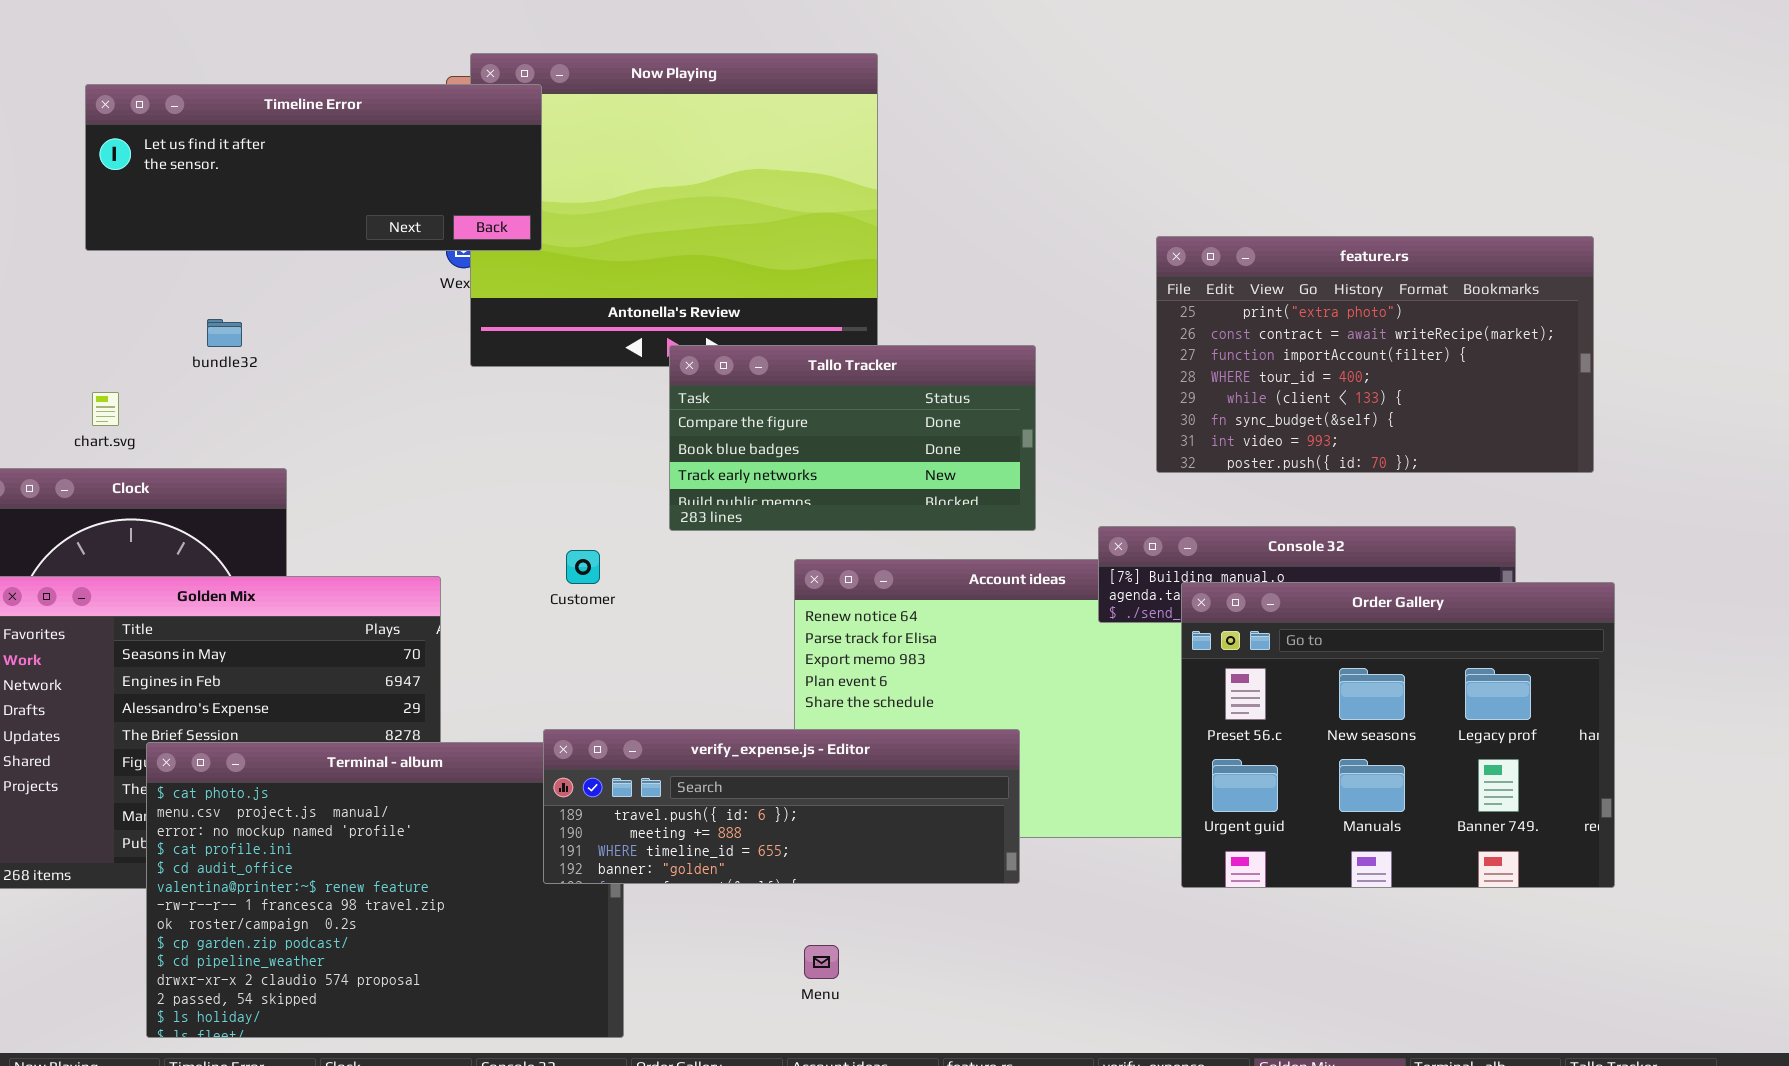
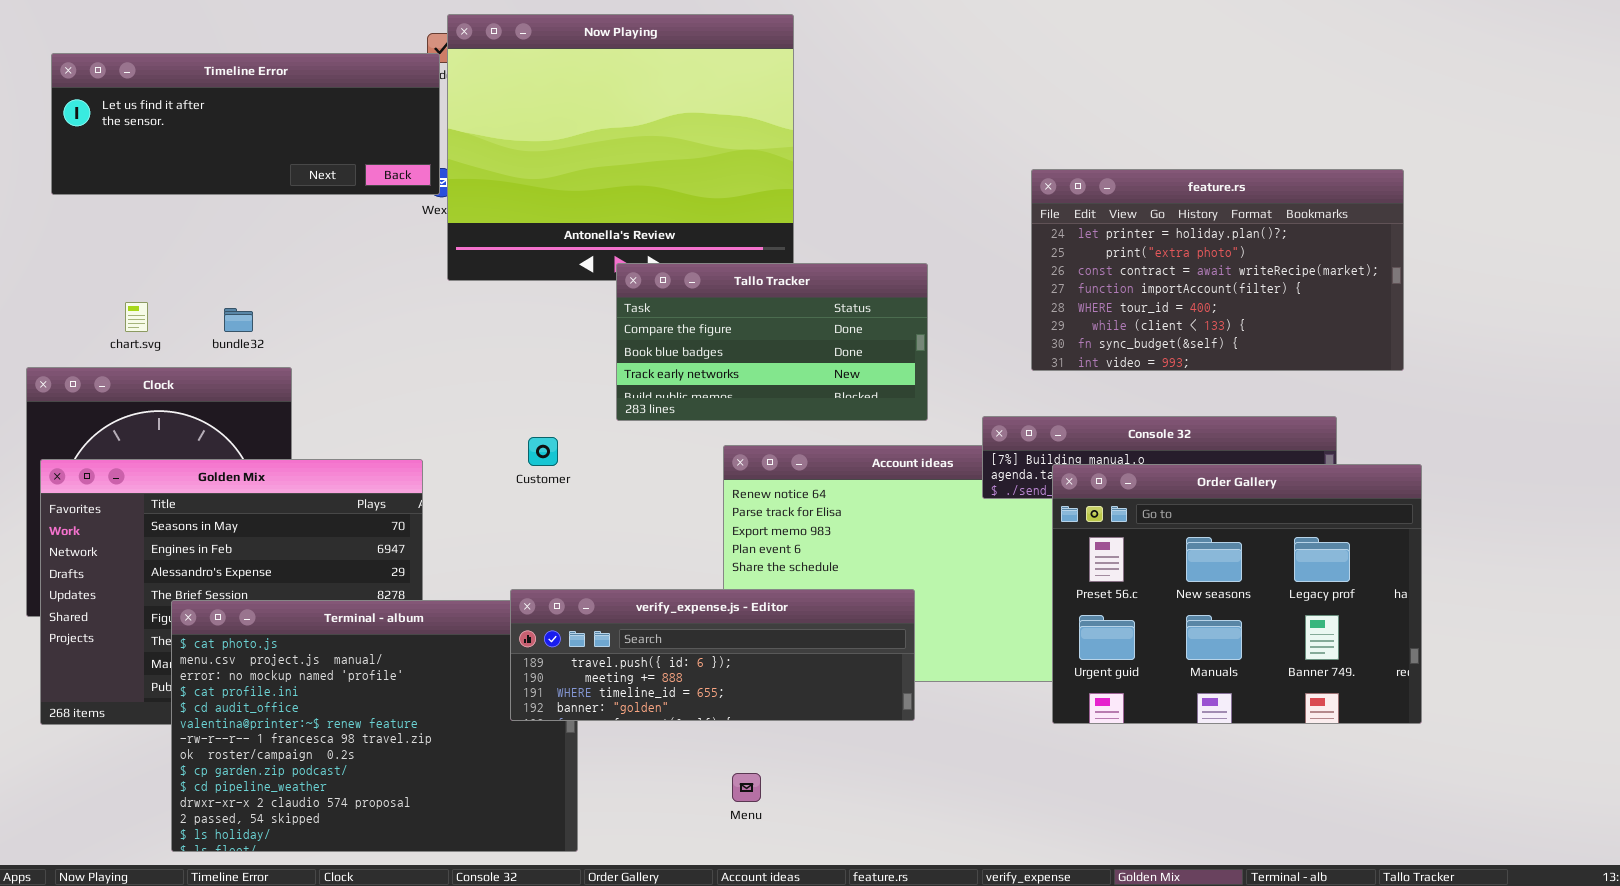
Timeline Error: [85,84,542,251] -> [51,53,440,195], moved
feature.rs: [1156,236,1594,473] -> [1031,169,1404,371], scrolled up 1 row
bundle32: [207,319,242,347] -> [224,308,253,332], moved

